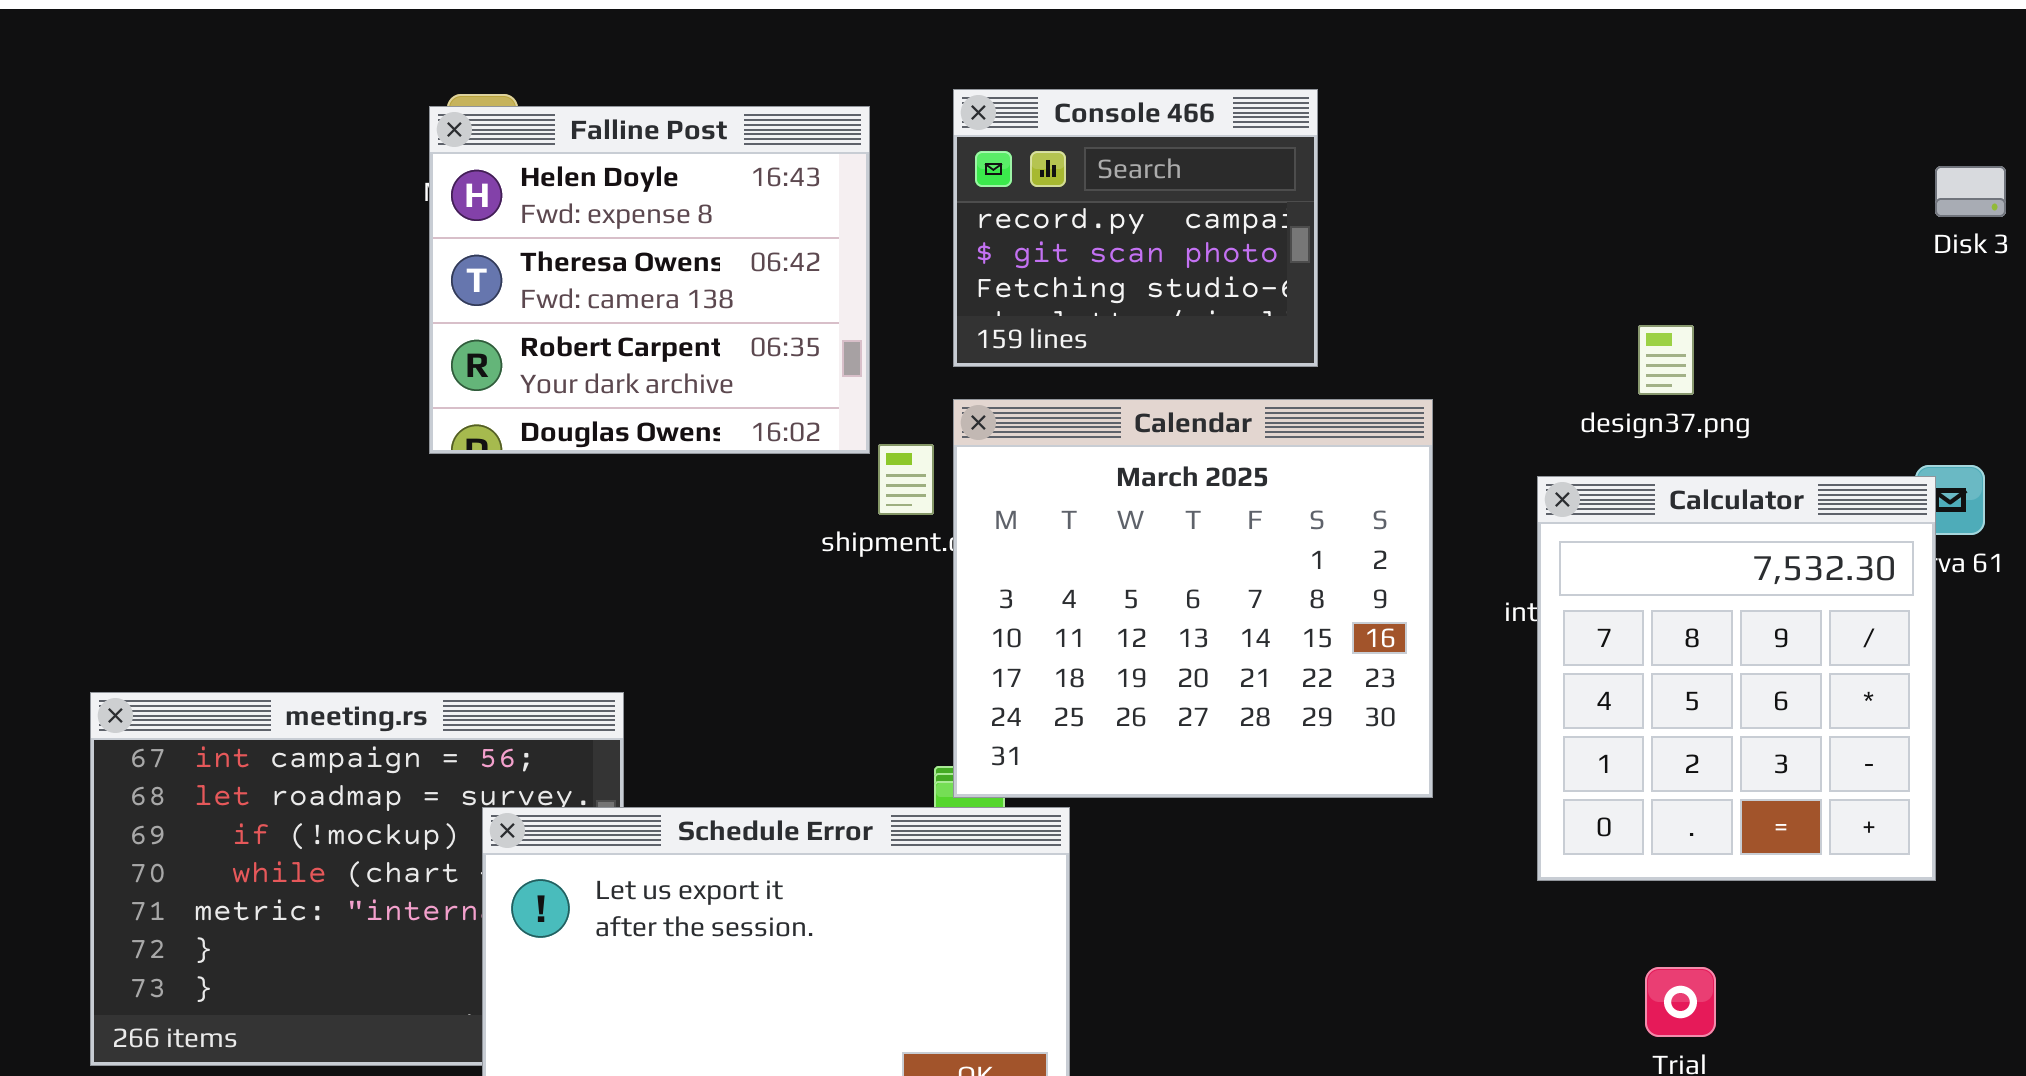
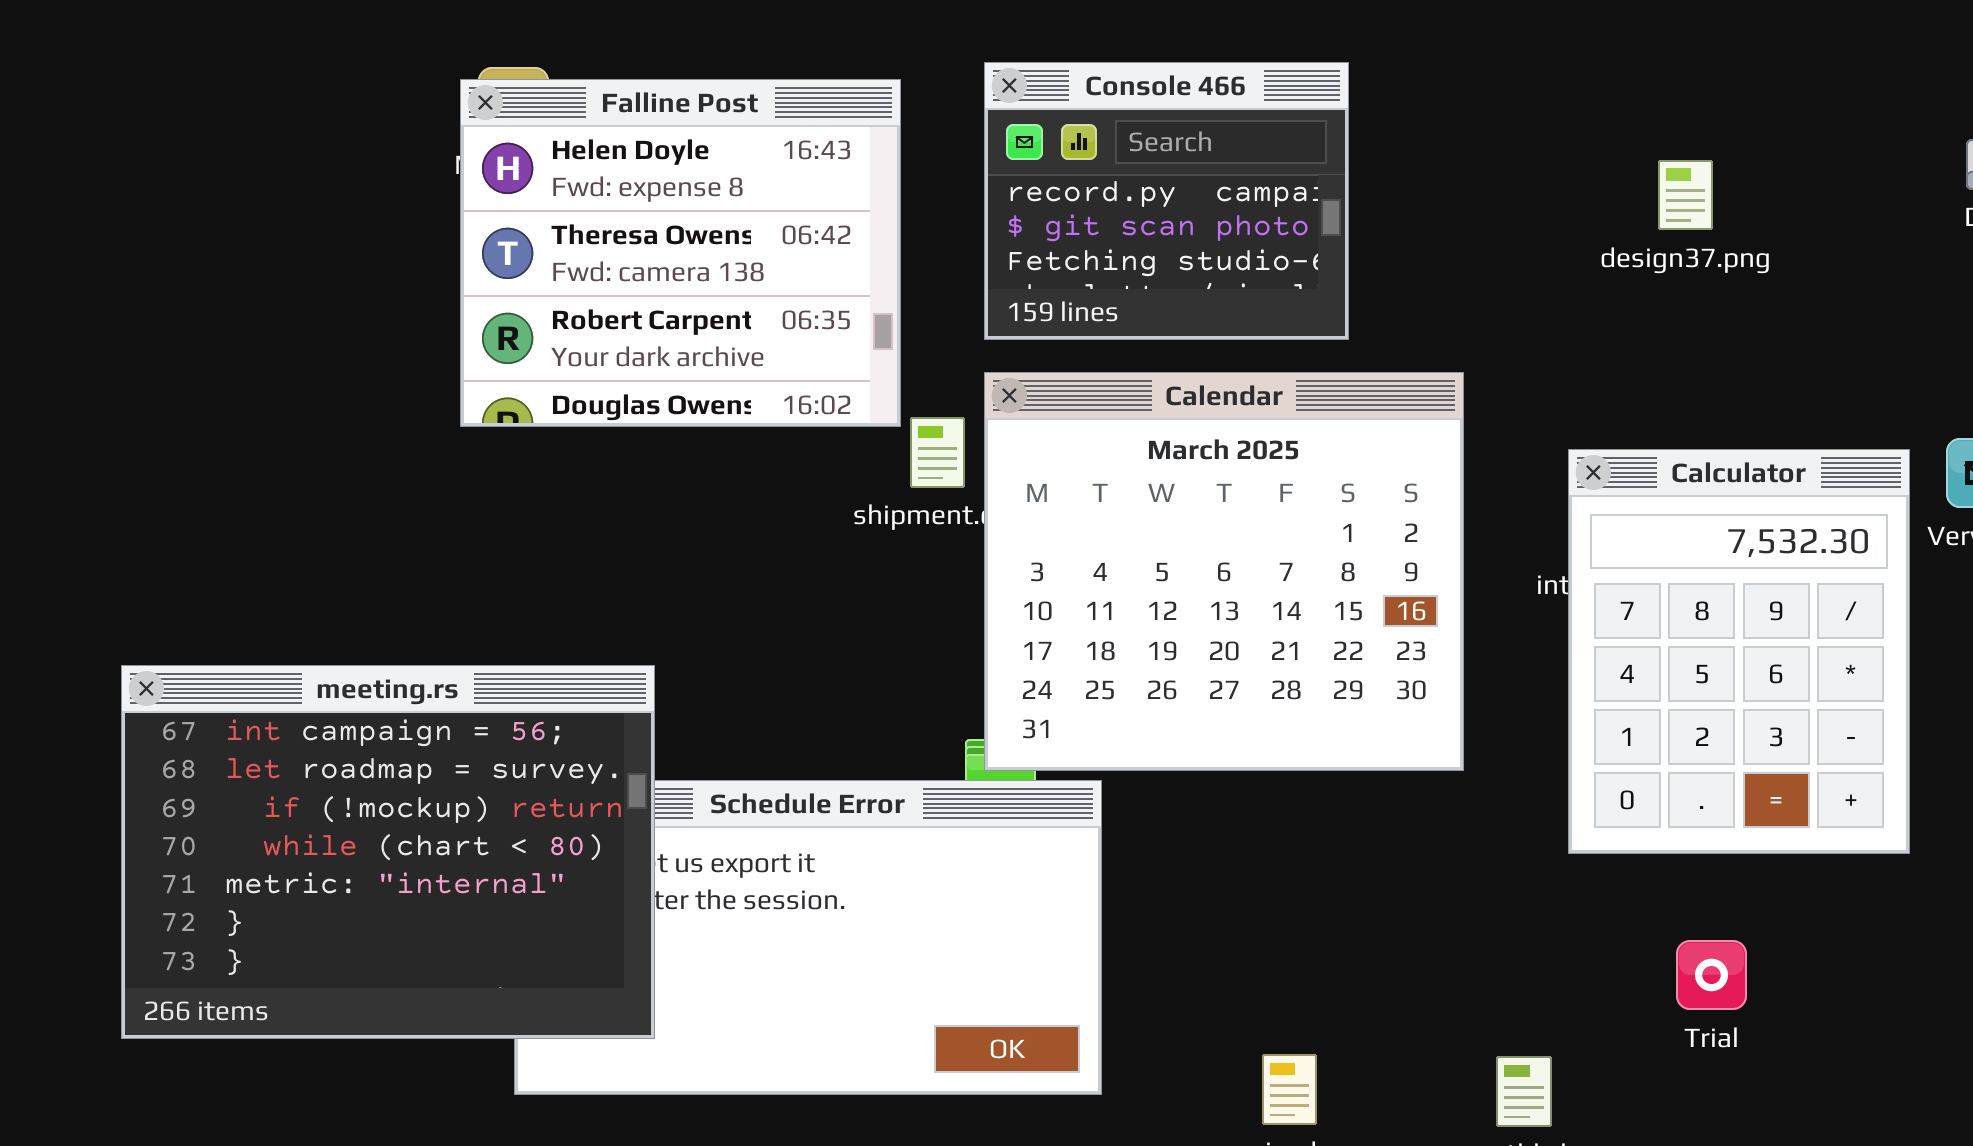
design37.png: [1638,325,1694,395] -> [1658,160,1713,230], moved
Calculator: [1537,476,1936,881] -> [1568,449,1910,854], resized
meeting.rs: [90,692,624,1066] -> [121,665,655,1039], raised

